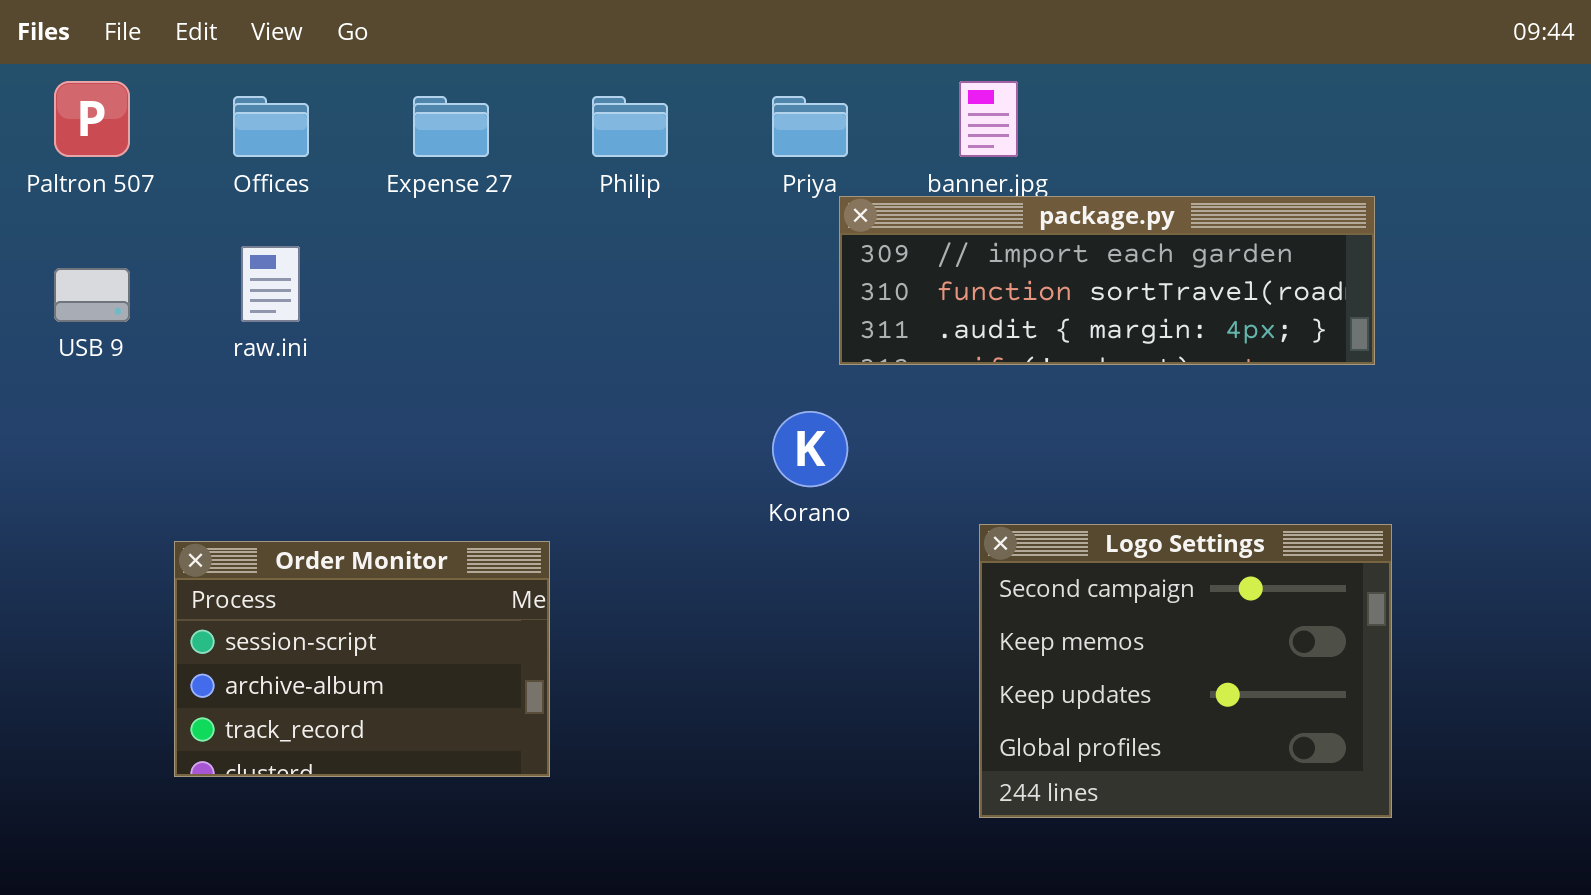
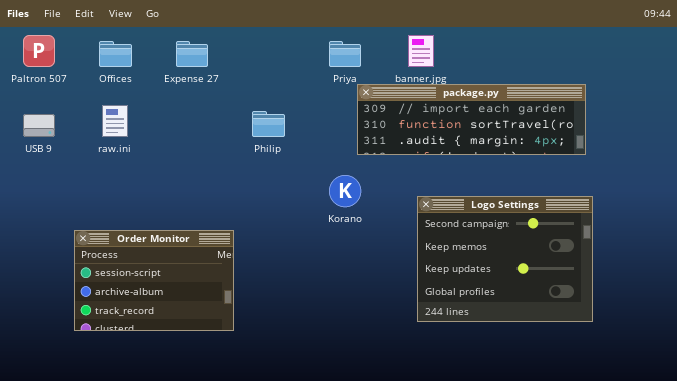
Philip: [592,96,668,157] -> [252,111,285,137], moved
Logo Settings: [979,524,1392,818] -> [417,196,593,322], moved

